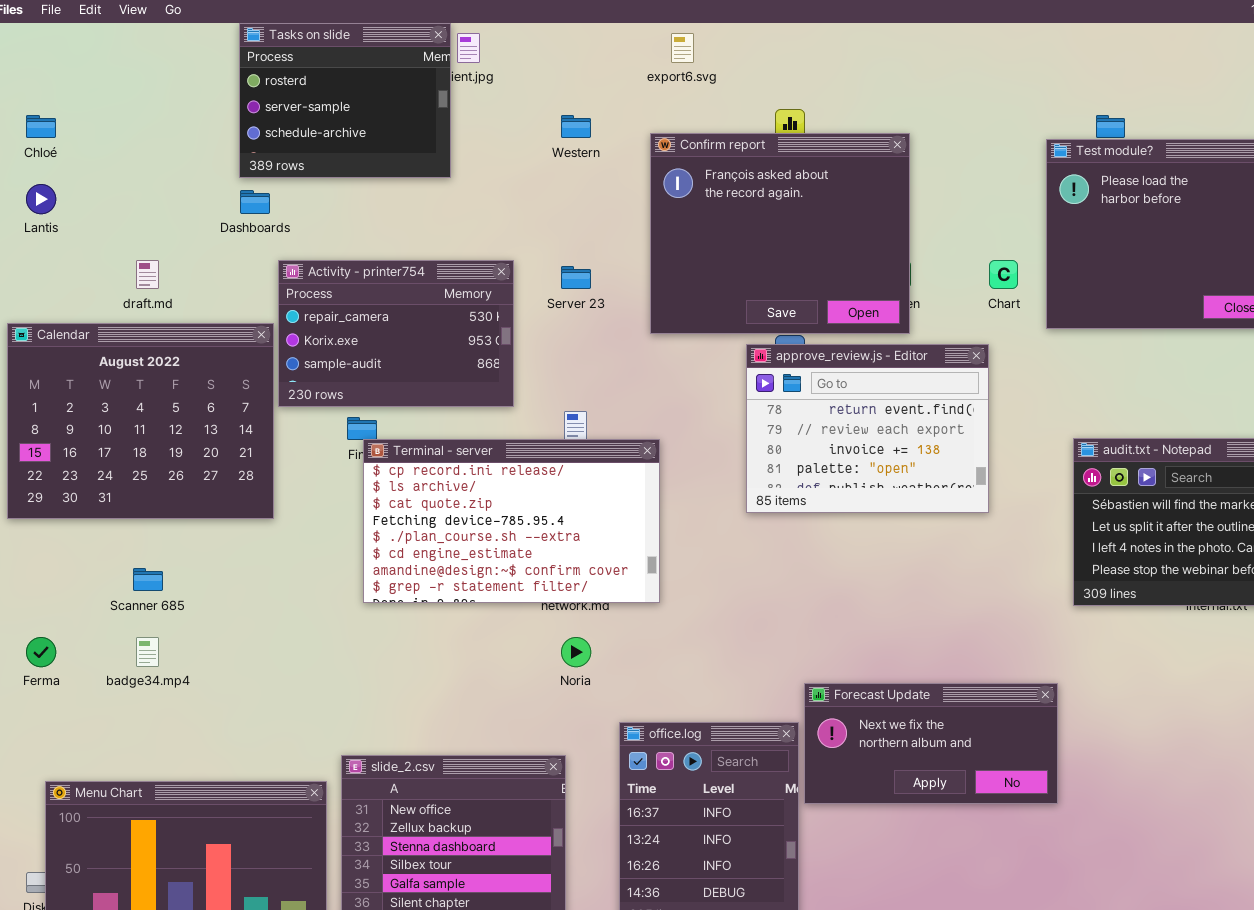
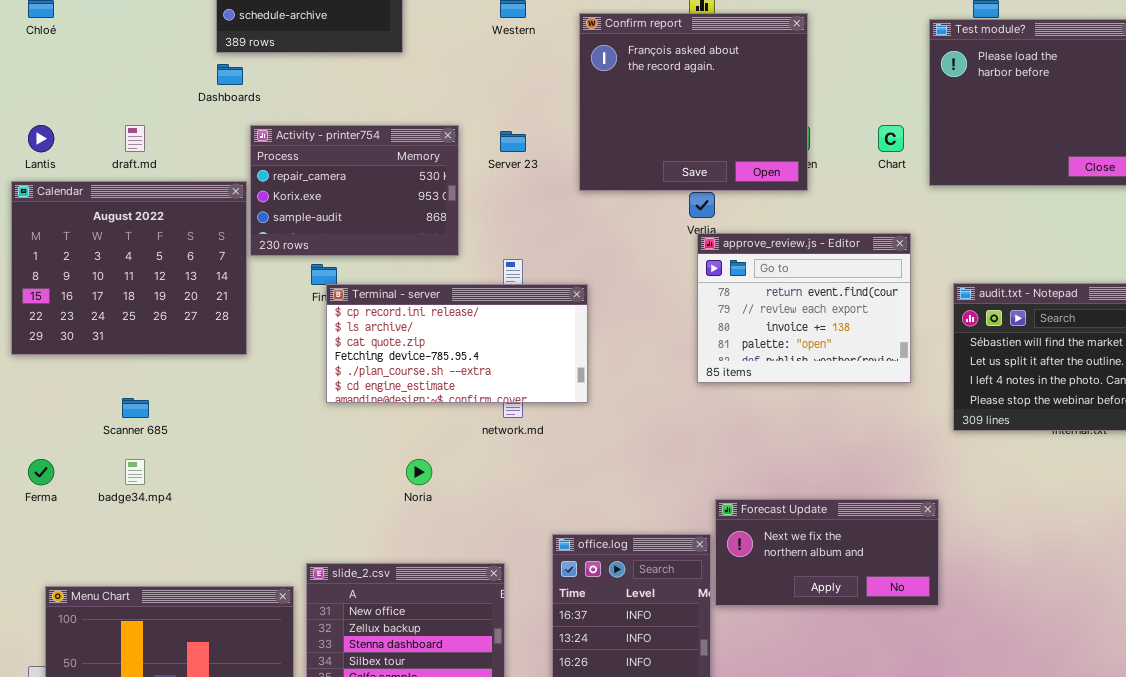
Lantis: [26,184,56,214] -> [28,125,54,152], moved
approve_review.js - Editor: [746,344,989,513] -> [697,233,911,383], moved
Terminal - server: [363,439,660,603] -> [326,284,588,403], resized
Noria: [561,637,591,667] -> [406,459,432,485], moved

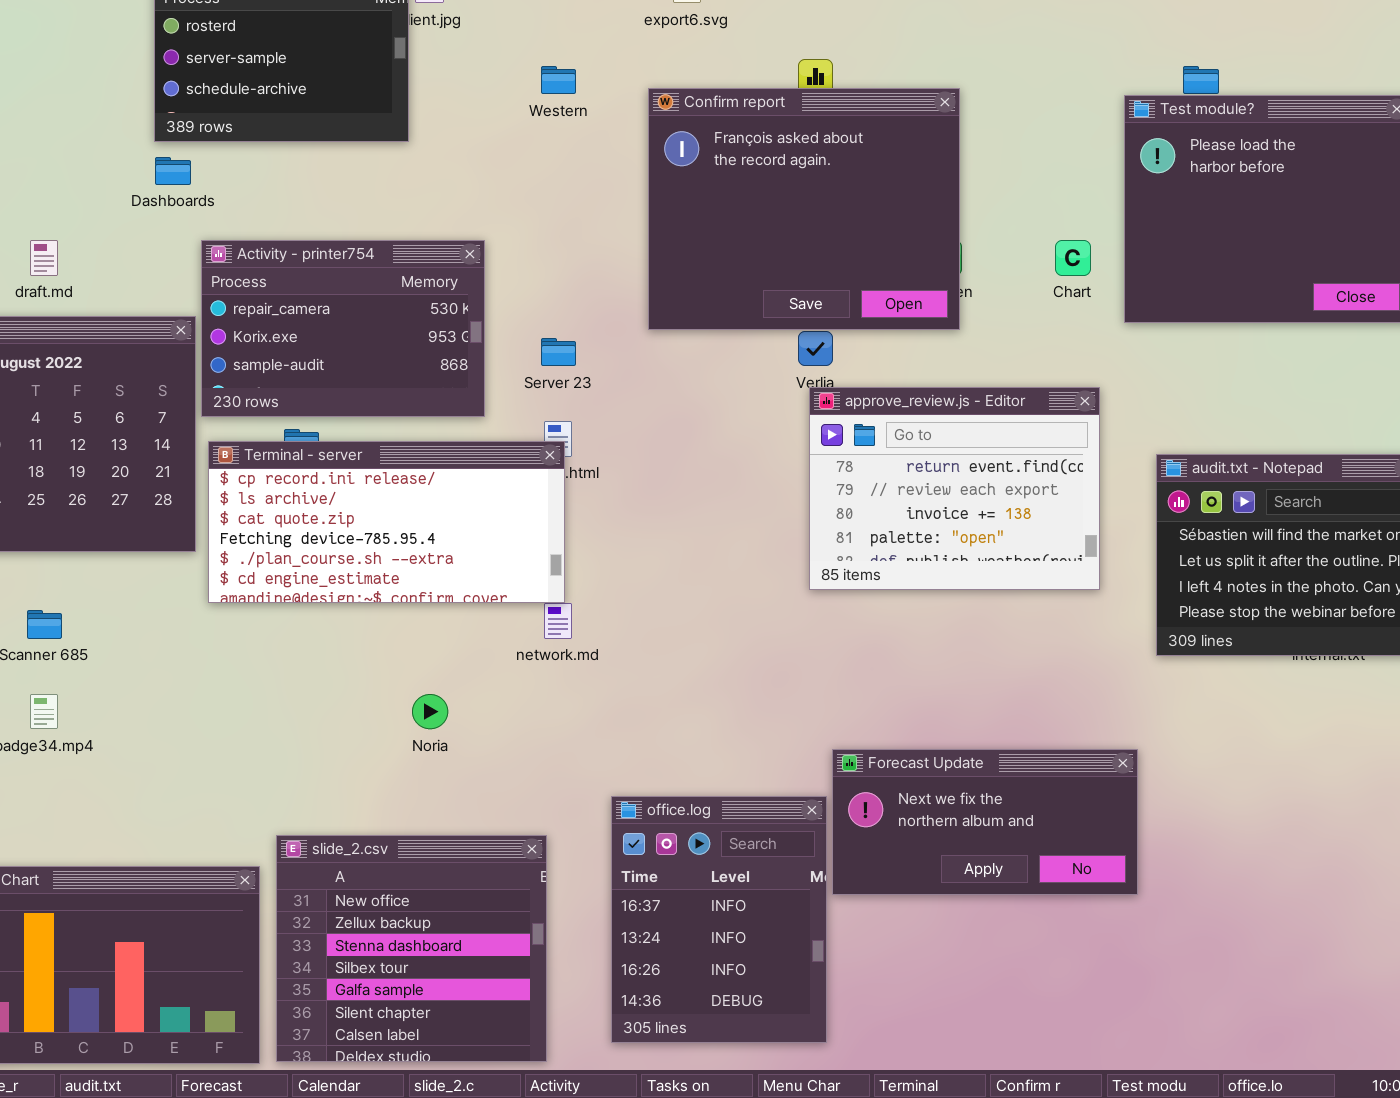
Server 23: [500,131,526,152] -> [541,338,576,366], moved
Terminal - server: [326,284,588,403] -> [208,441,565,603], moved

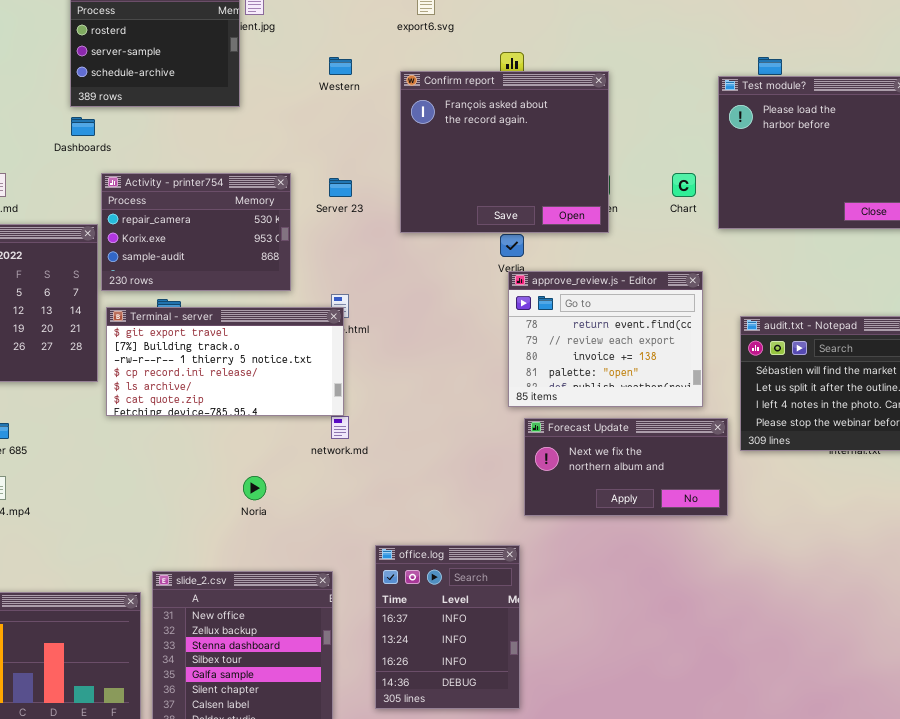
Server 23: [541,338,576,366] -> [329,178,352,197], moved
Terminal - server: [208,441,565,603] -> [106,307,344,416], scrolled up 3 rows
Forecast Update: [832,749,1138,895] -> [524,418,728,516], moved

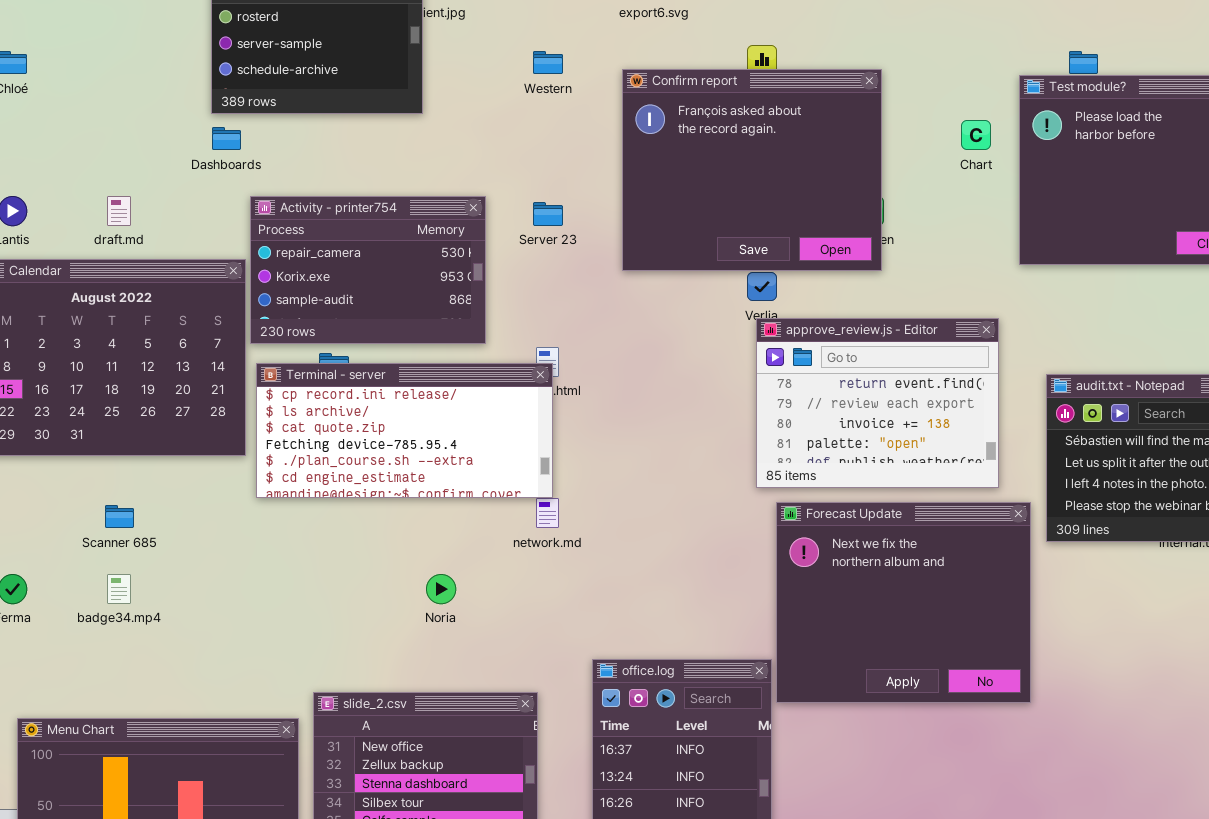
Chart: [672,173,696,197] -> [961,120,991,150], moved
Terminal - server: [106,307,344,416] -> [256,363,553,498], scrolled down 3 rows
Forecast Update: [524,418,728,516] -> [776,502,1031,703], resized

